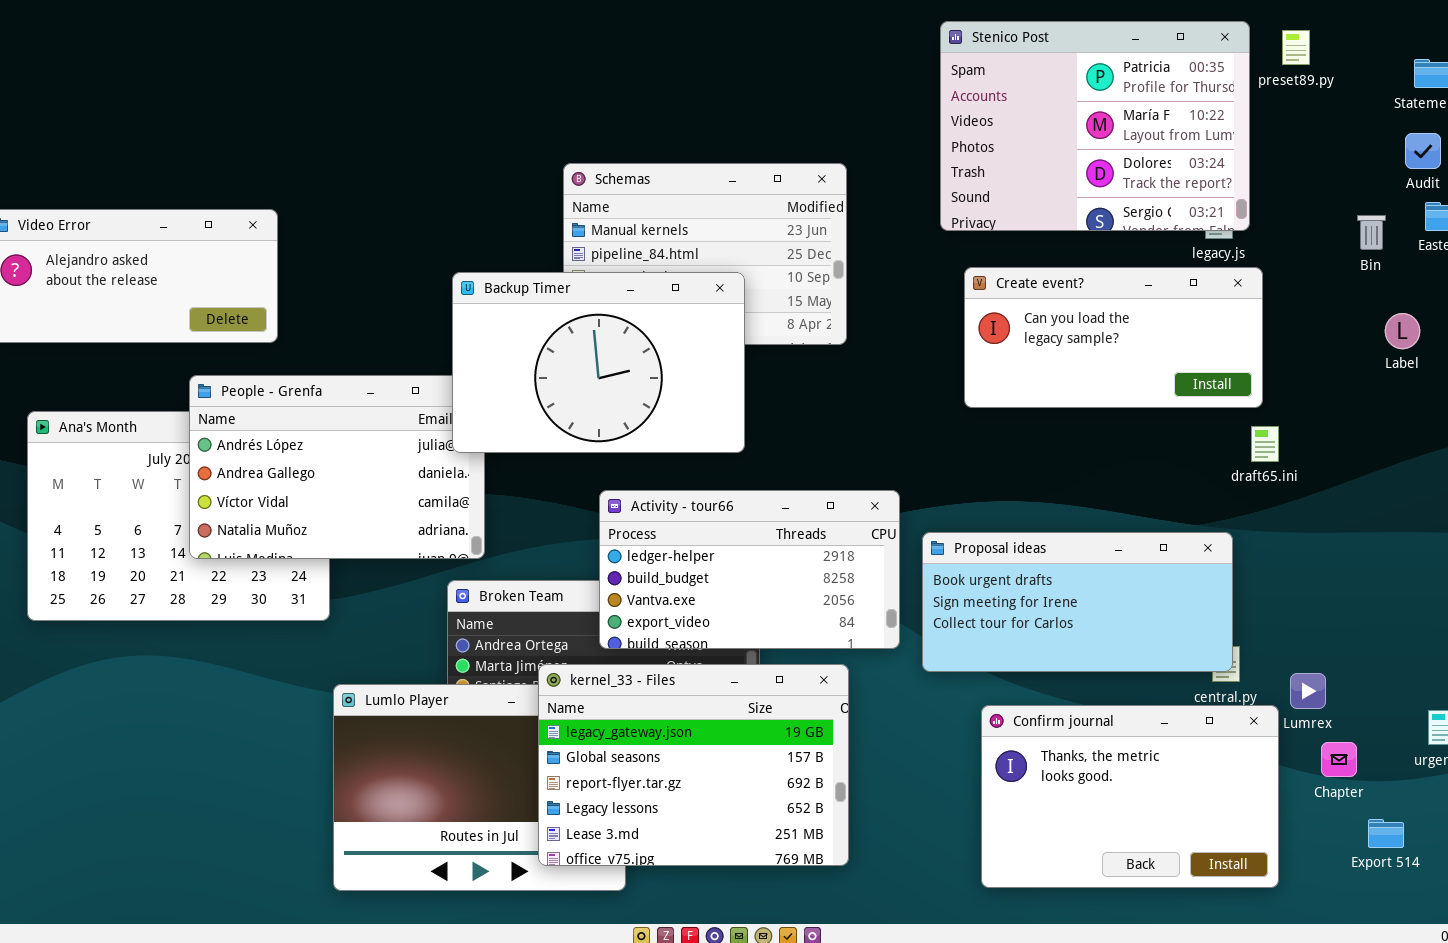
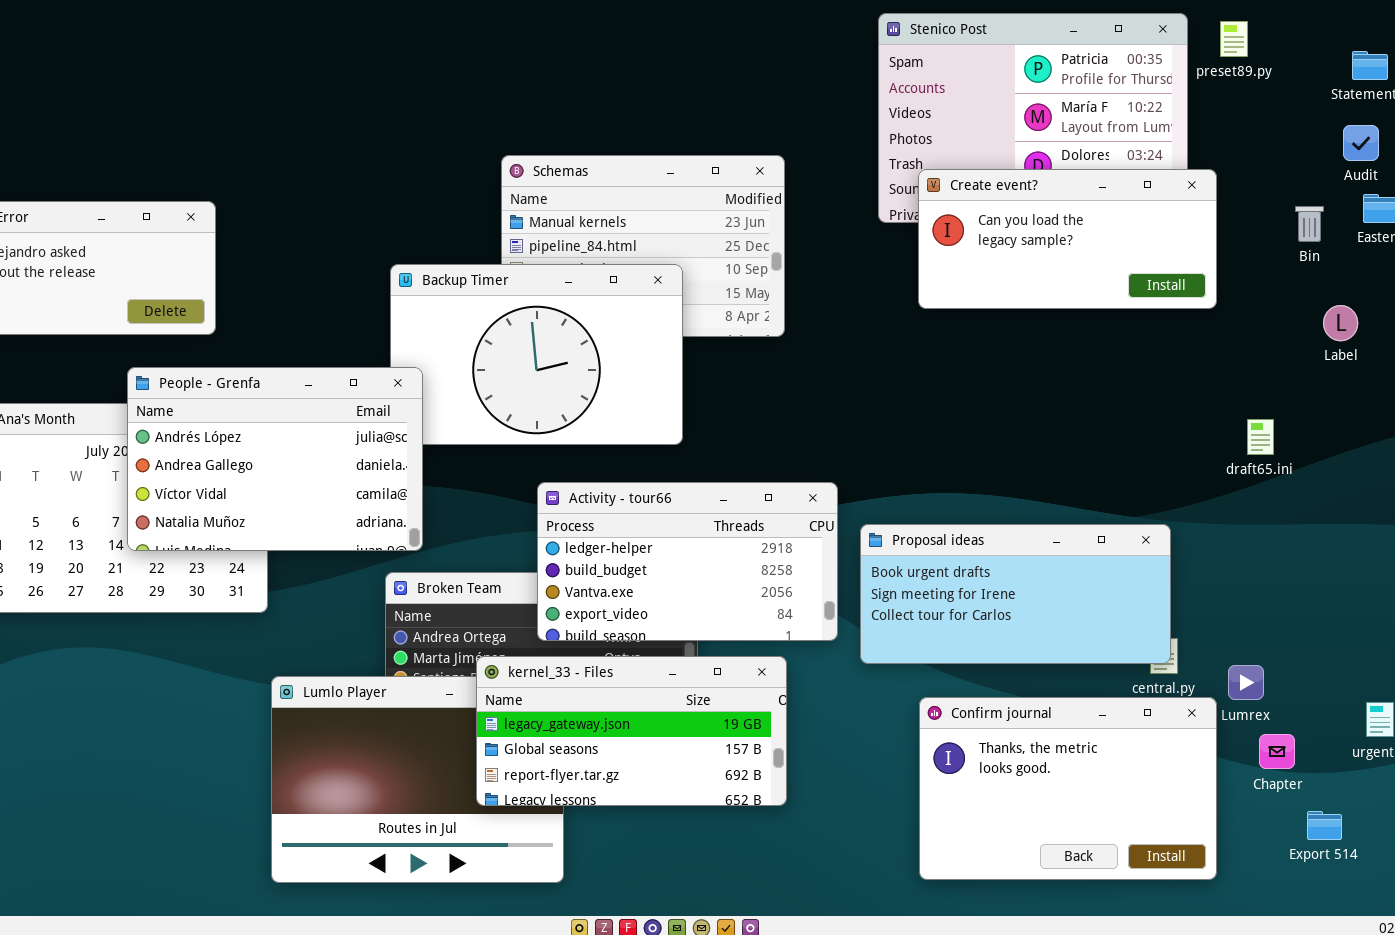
Create event?: [964,267,1263,408] -> [918,169,1217,309], moved
People - Grenfa: [189,375,485,559] -> [127,367,423,551], raised
draft65.ini: [1251,426,1279,462] -> [1247,419,1274,455], moved
kernel_33 - Files: [538,664,849,866] -> [476,656,787,806], resized

